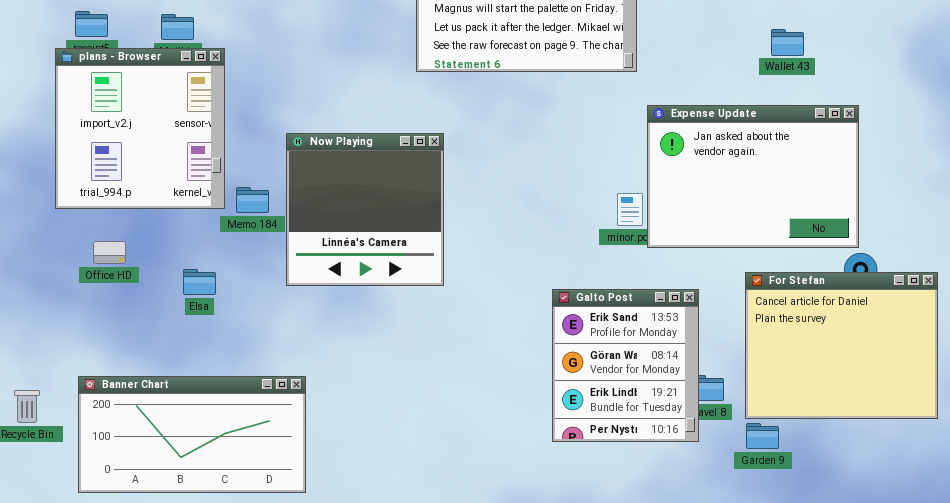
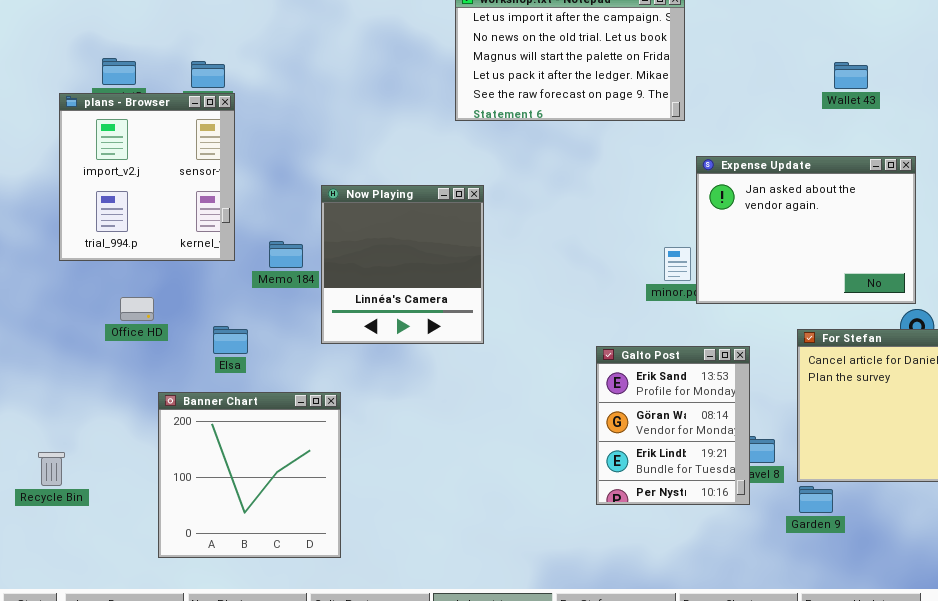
Wallet 43: [771,29,804,56] -> [834,62,868,89], moved
plans - Browser: [55,48,225,209] -> [59,93,235,261], moved
Banner Chart: [78,376,306,493] -> [158,392,341,558], resized

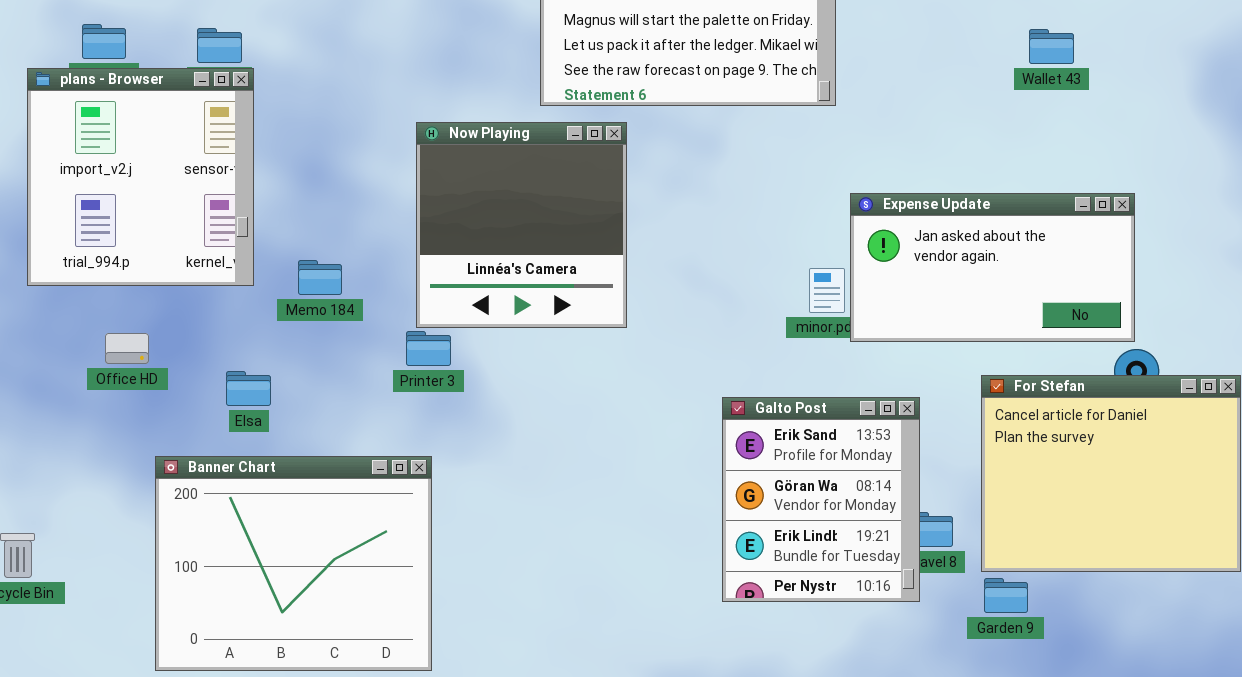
Expense Update: [696,156,916,304] -> [850,193,1135,342], resized
Now Playing: [321,185,484,344] -> [416,122,627,328], moved
Banner Chart: [158,392,341,558] -> [155,456,432,671], resized

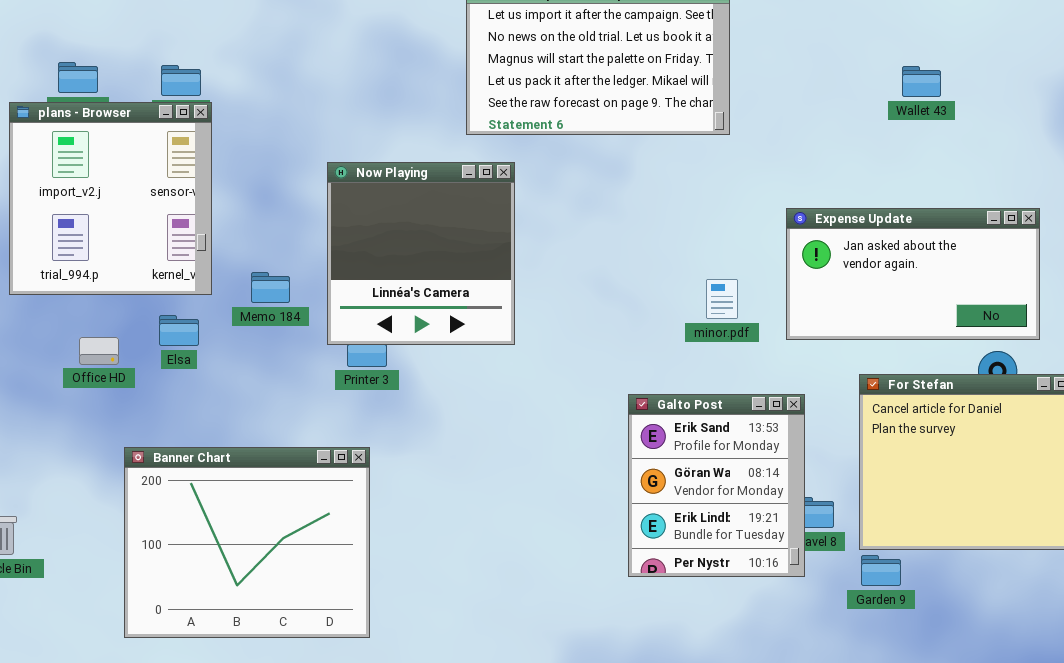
Now Playing: [416,122,627,328] -> [327,162,515,345], moved
Expense Update: [850,193,1135,342] -> [786,208,1040,340], moved
Elsa: [226,371,271,406] -> [159,315,199,346], moved

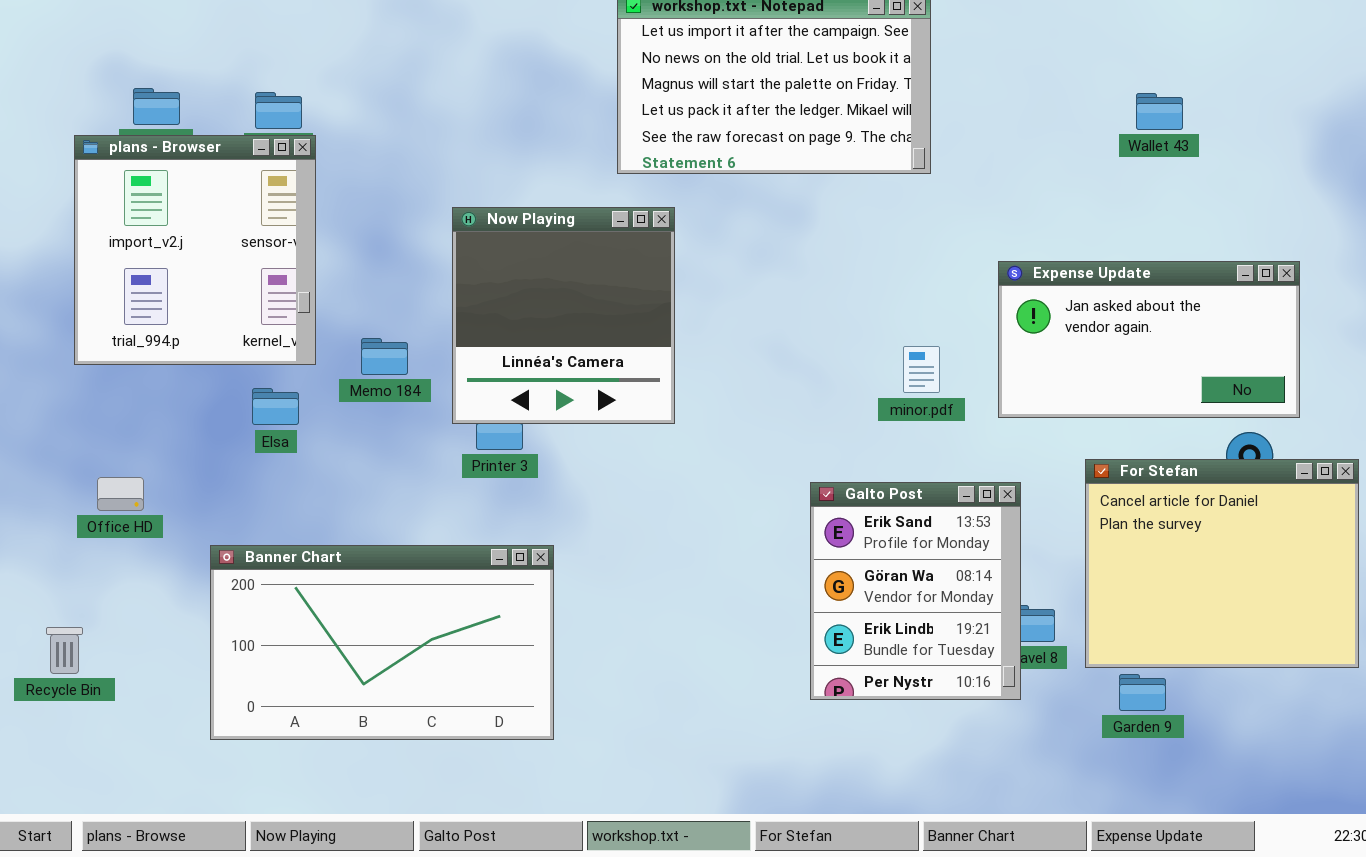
Office HD: [79,337,119,365] -> [97,477,144,511], moved
Banner Chart: [124,447,370,638] -> [210,545,554,740], resized
Garden 9: [861,555,901,586] -> [1119,674,1166,711], moved

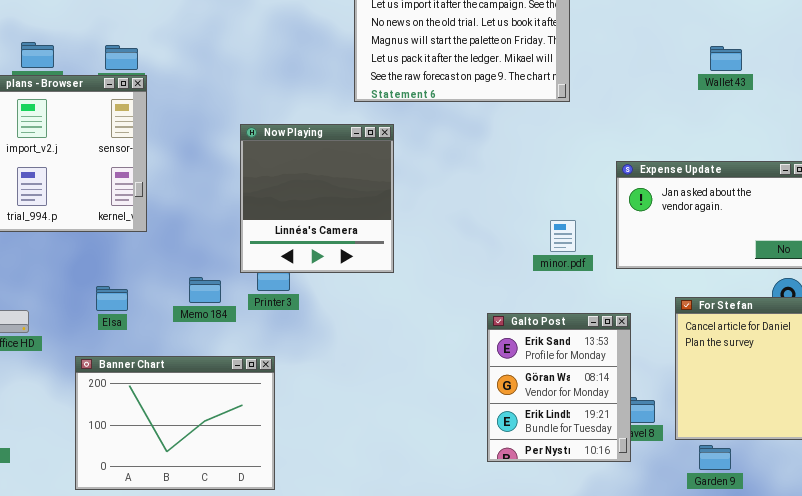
Memo 184: [361,338,408,375] -> [189,277,221,303], moved
Elsa: [252,388,299,425] -> [96,286,128,311], moved
Banner Chart: [210,545,554,740] -> [75,356,275,490], resized

